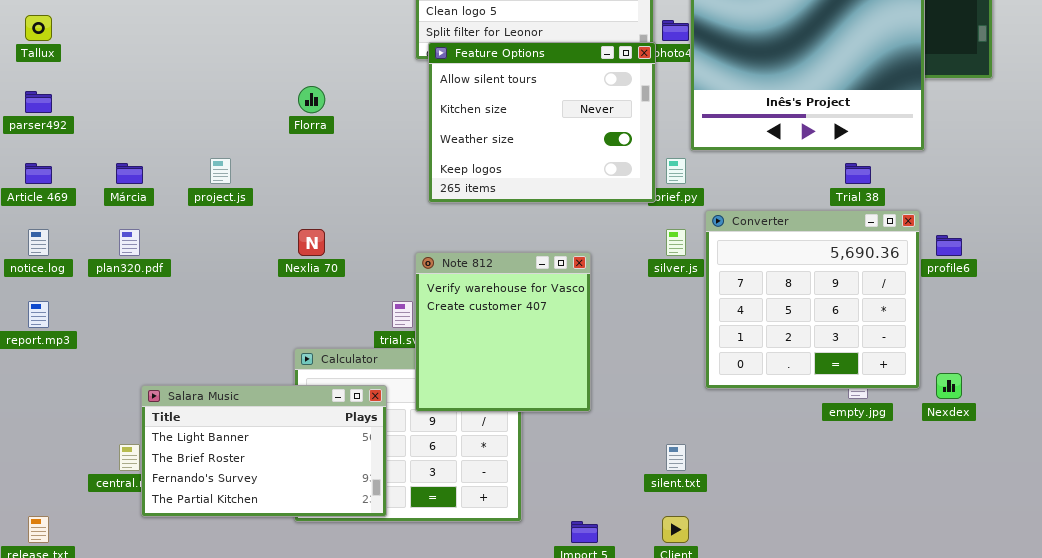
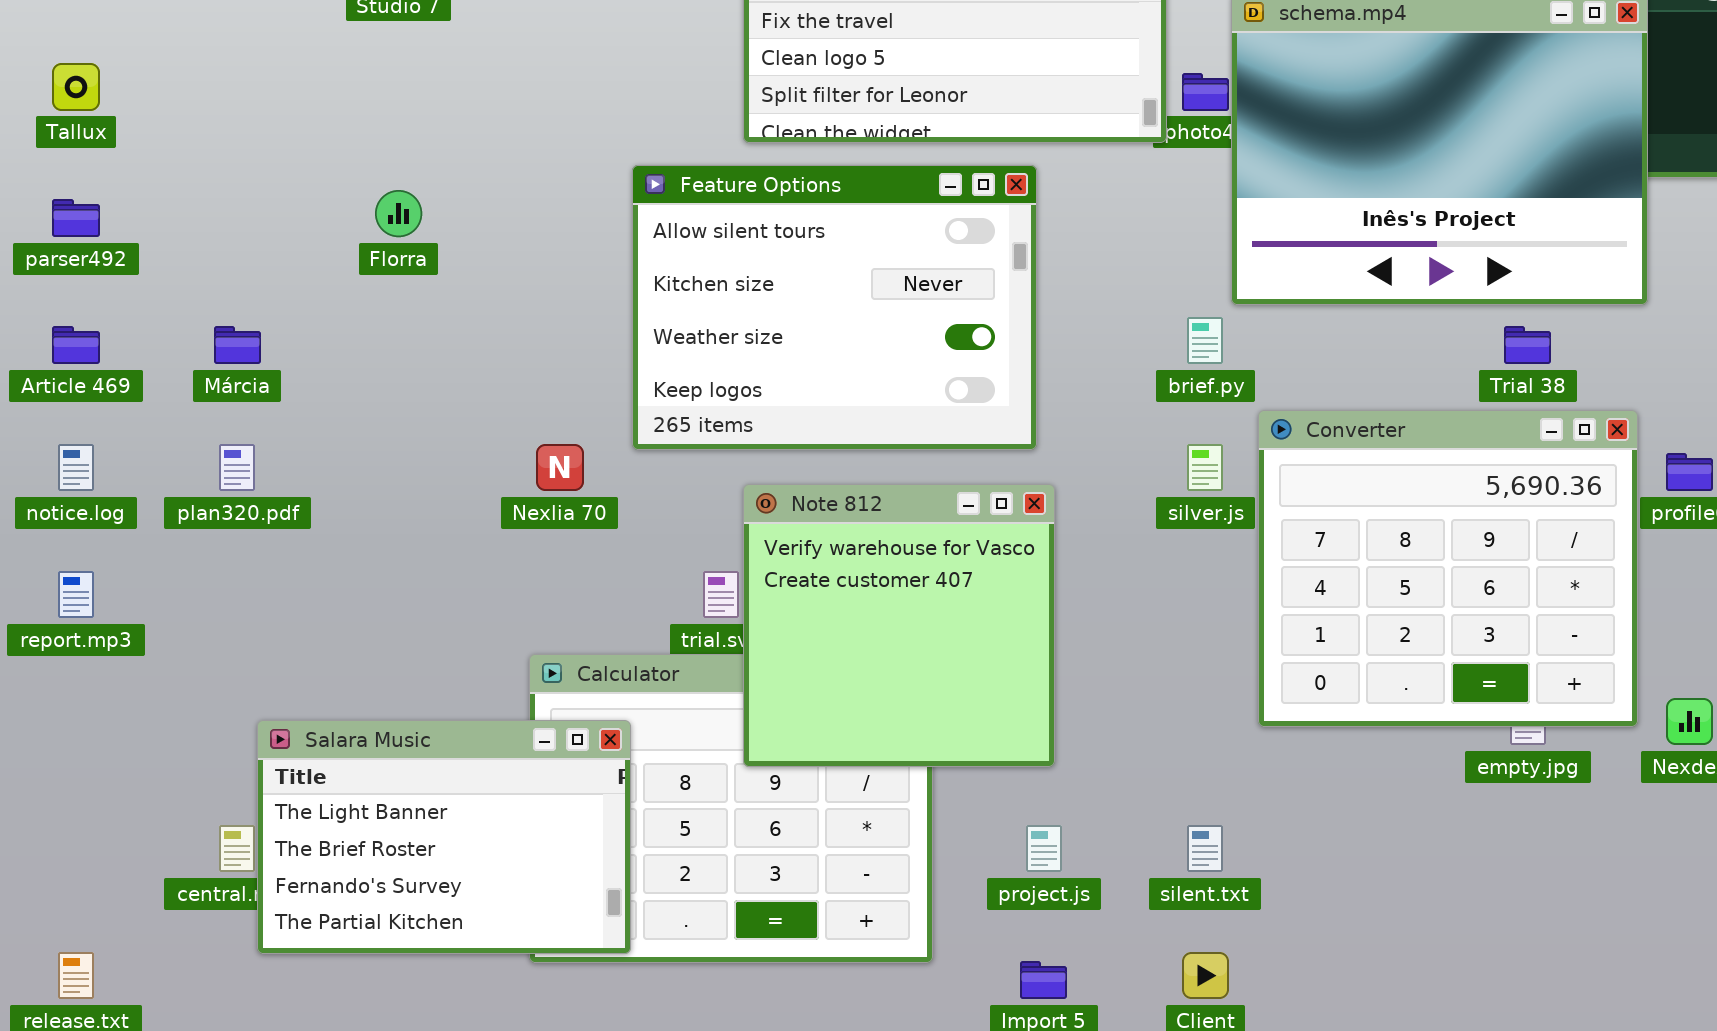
Feature Options: [428,42,656,203] -> [632,165,1037,450], moved
Florra: [298,86,325,113] -> [375,190,422,237], moved
project.js: [210,158,231,184] -> [1026,825,1062,872], moved
Salara Music: [141,385,387,517] -> [257,720,631,954], resized

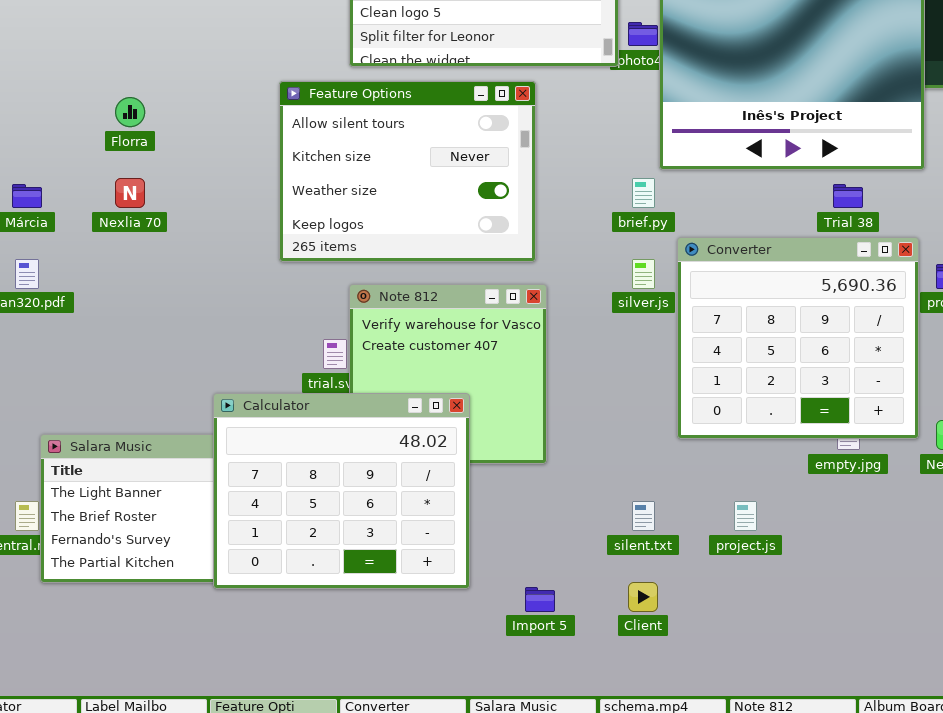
Nexlia 70: [536,444,584,491] -> [115,178,145,208], moved
Calculator: [529,654,933,963] -> [213,393,470,589], raised
project.js: [1026,825,1062,872] -> [734,501,757,531], moved

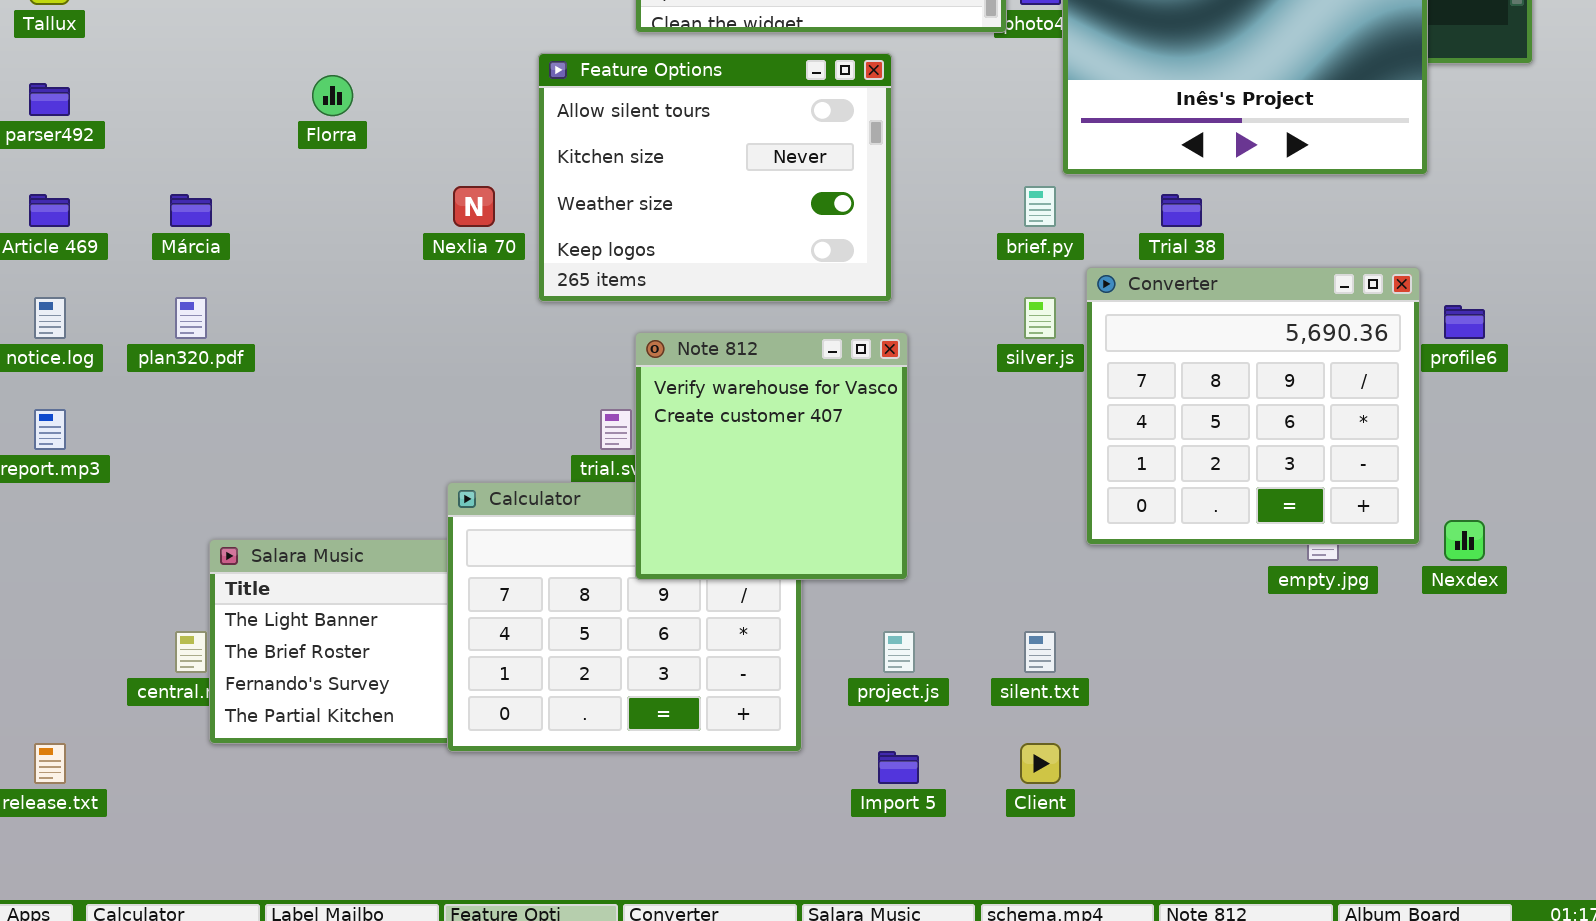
Nexlia 70: [115,178,145,208] -> [453,186,495,227], moved
Trial 38: [833,184,863,208] -> [1161,194,1202,227], moved
Note 812: [349,284,547,464] -> [635,332,908,580], raised
project.js: [734,501,757,531] -> [883,631,915,673], moved

